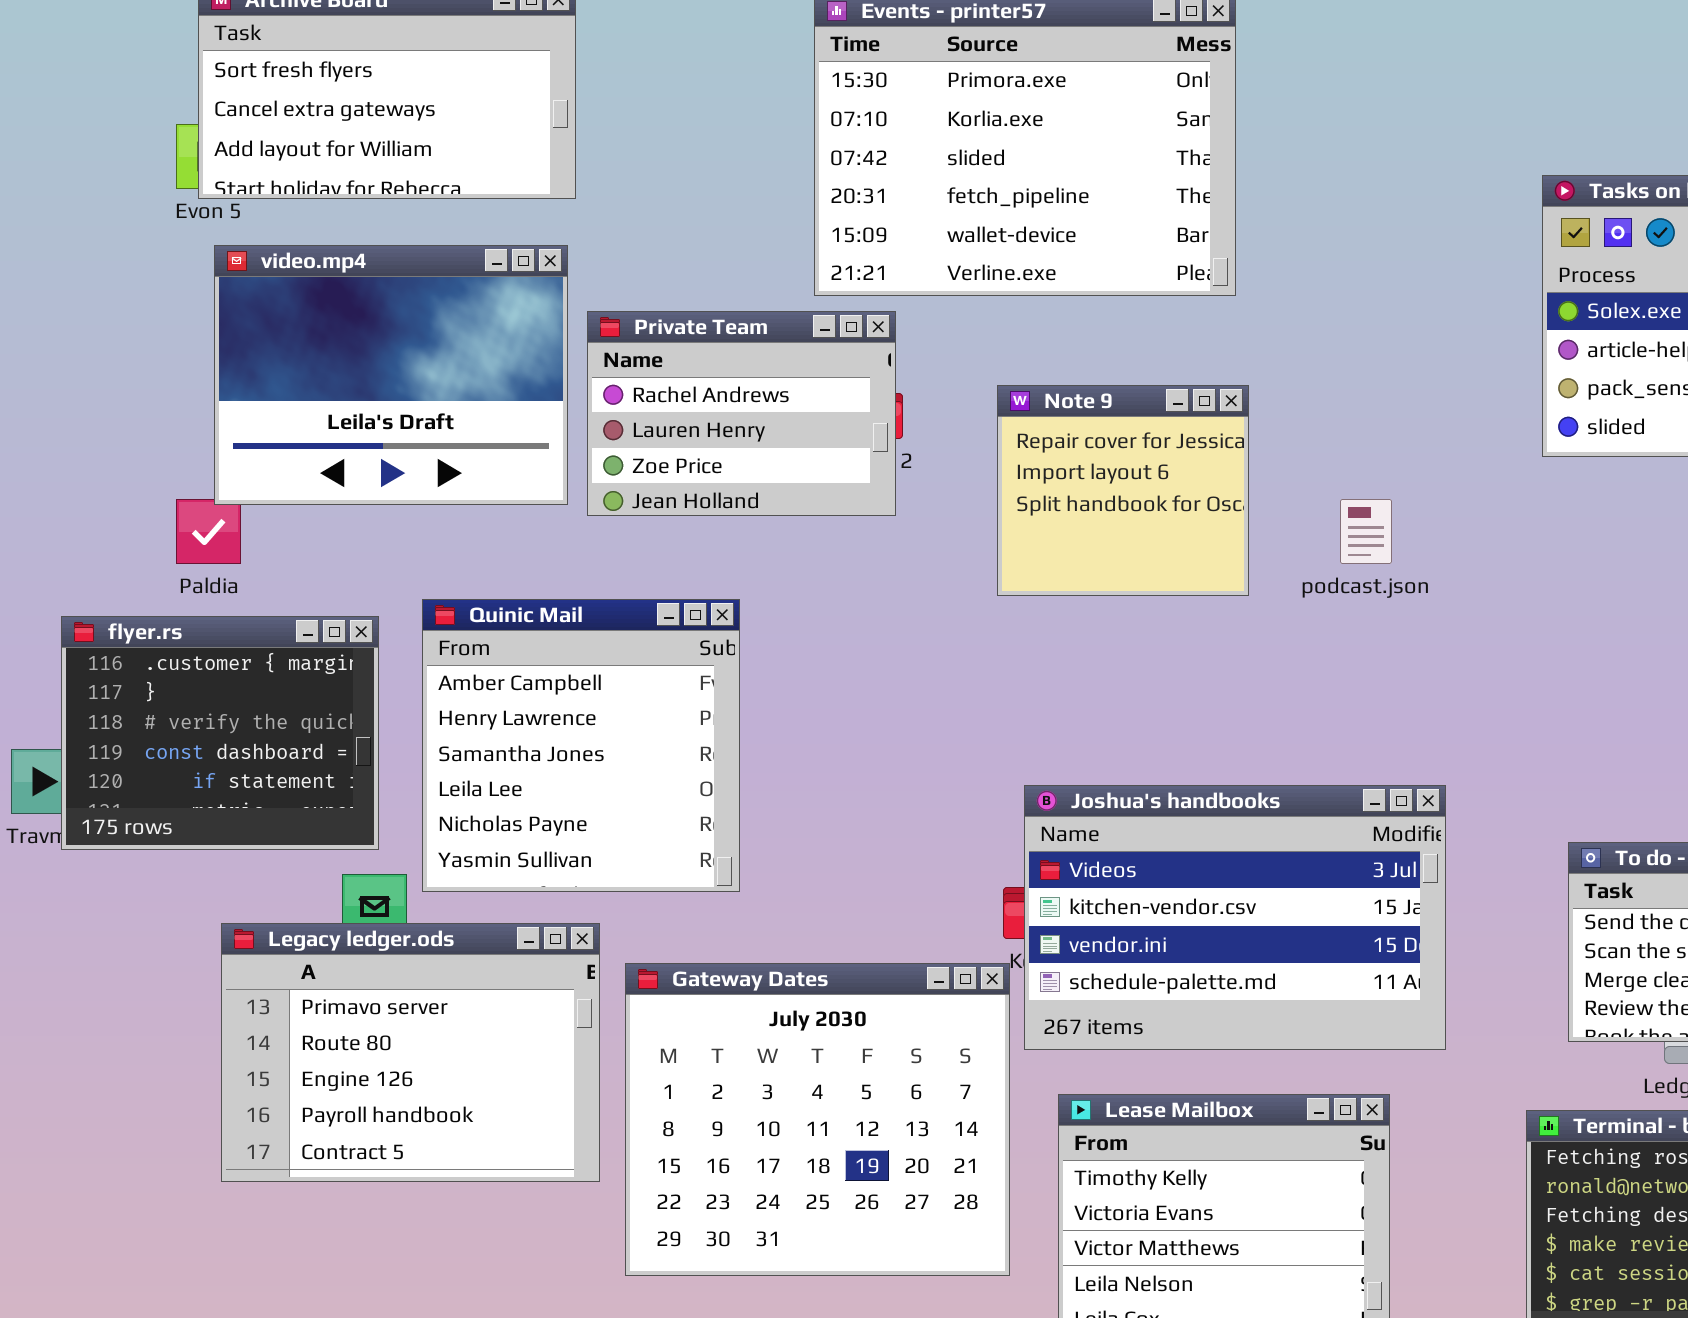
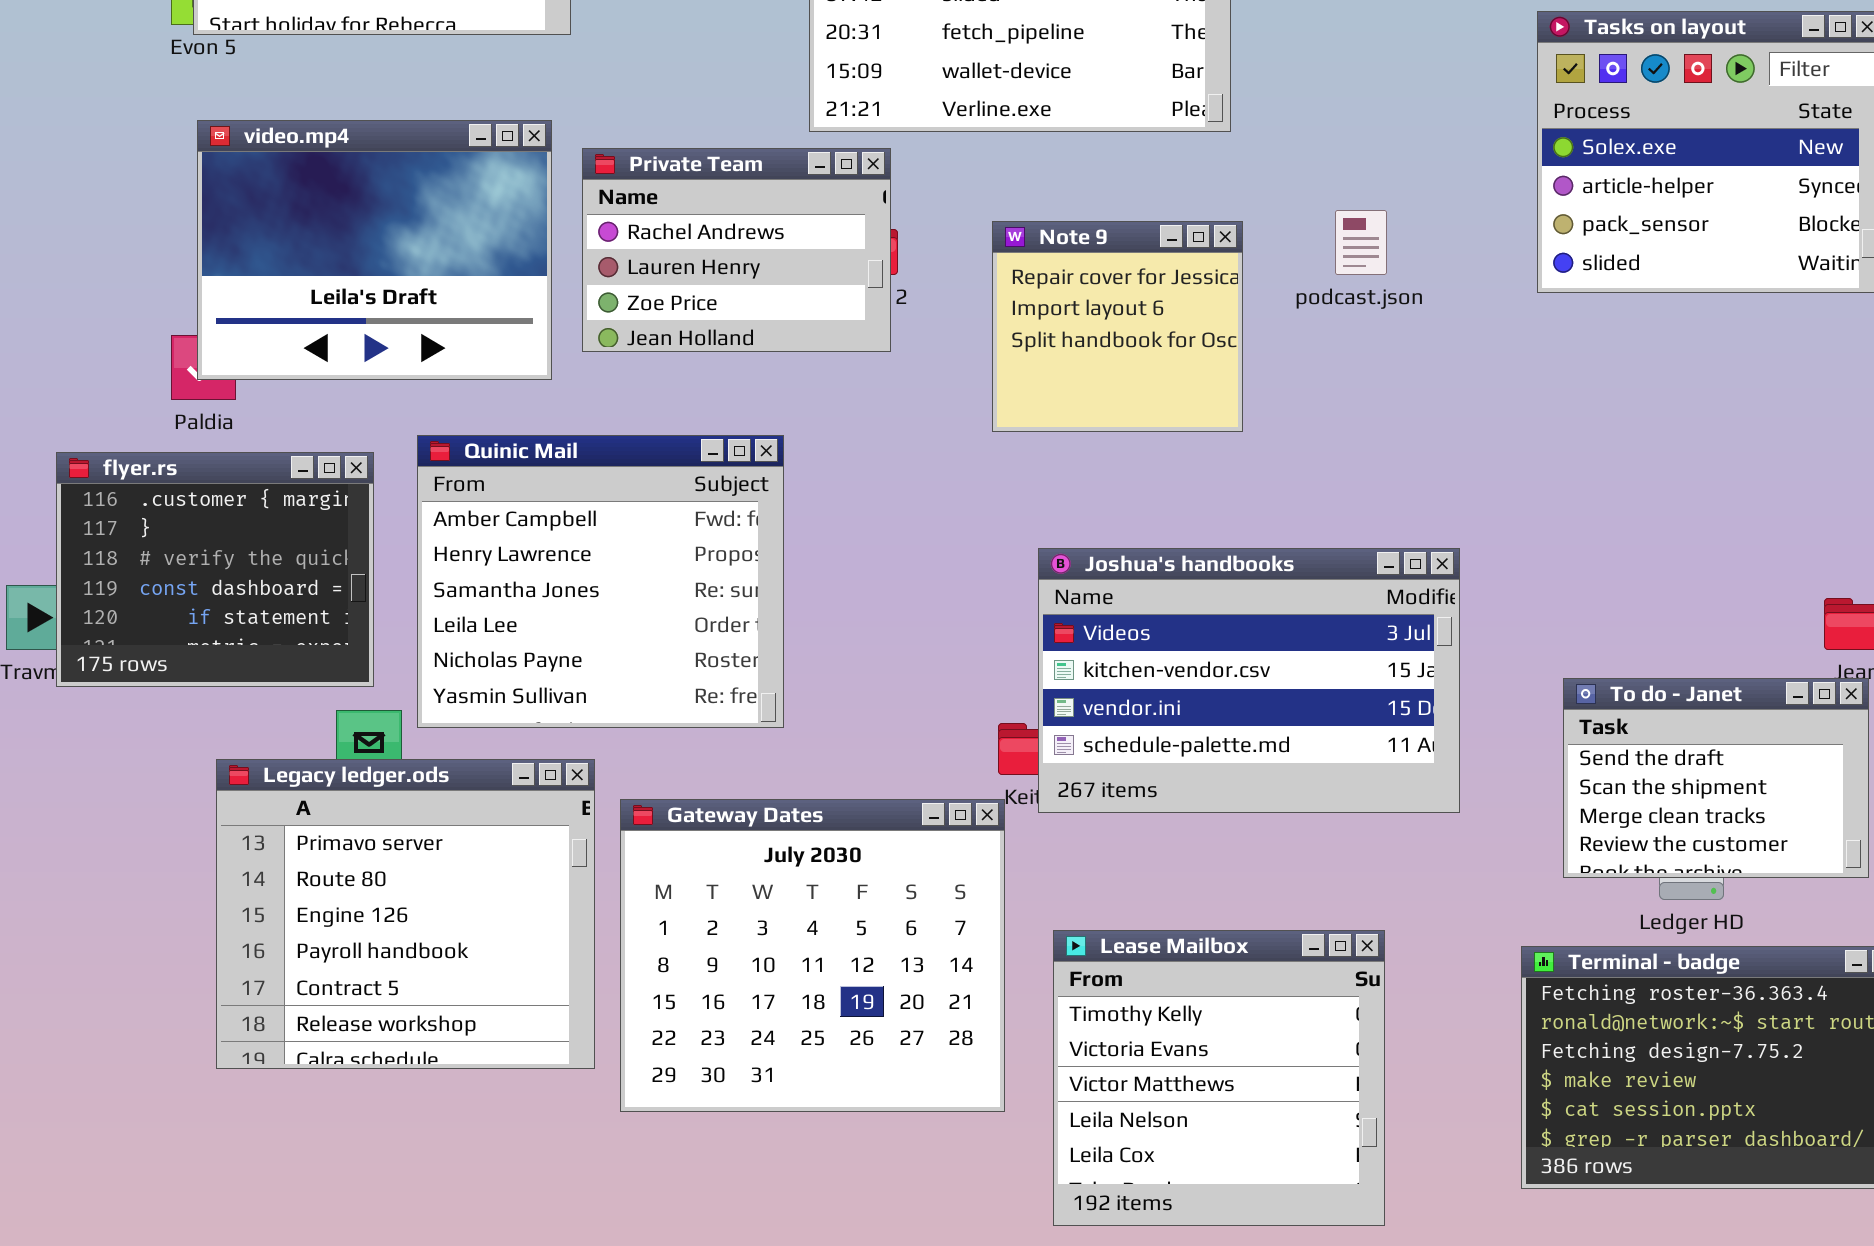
video.mp4: [214,245,568,505] -> [197,120,552,380], moved
podcast.json: [1340,499,1392,564] -> [1335,210,1387,275], moved
Quinic Mail: [422,599,740,892] -> [417,435,784,728], resized
Joshua's handbooks: [1024,785,1446,1050] -> [1038,548,1460,813], moved
Legacy ledger.ods: [221,923,600,1182] -> [216,759,595,1069], resized

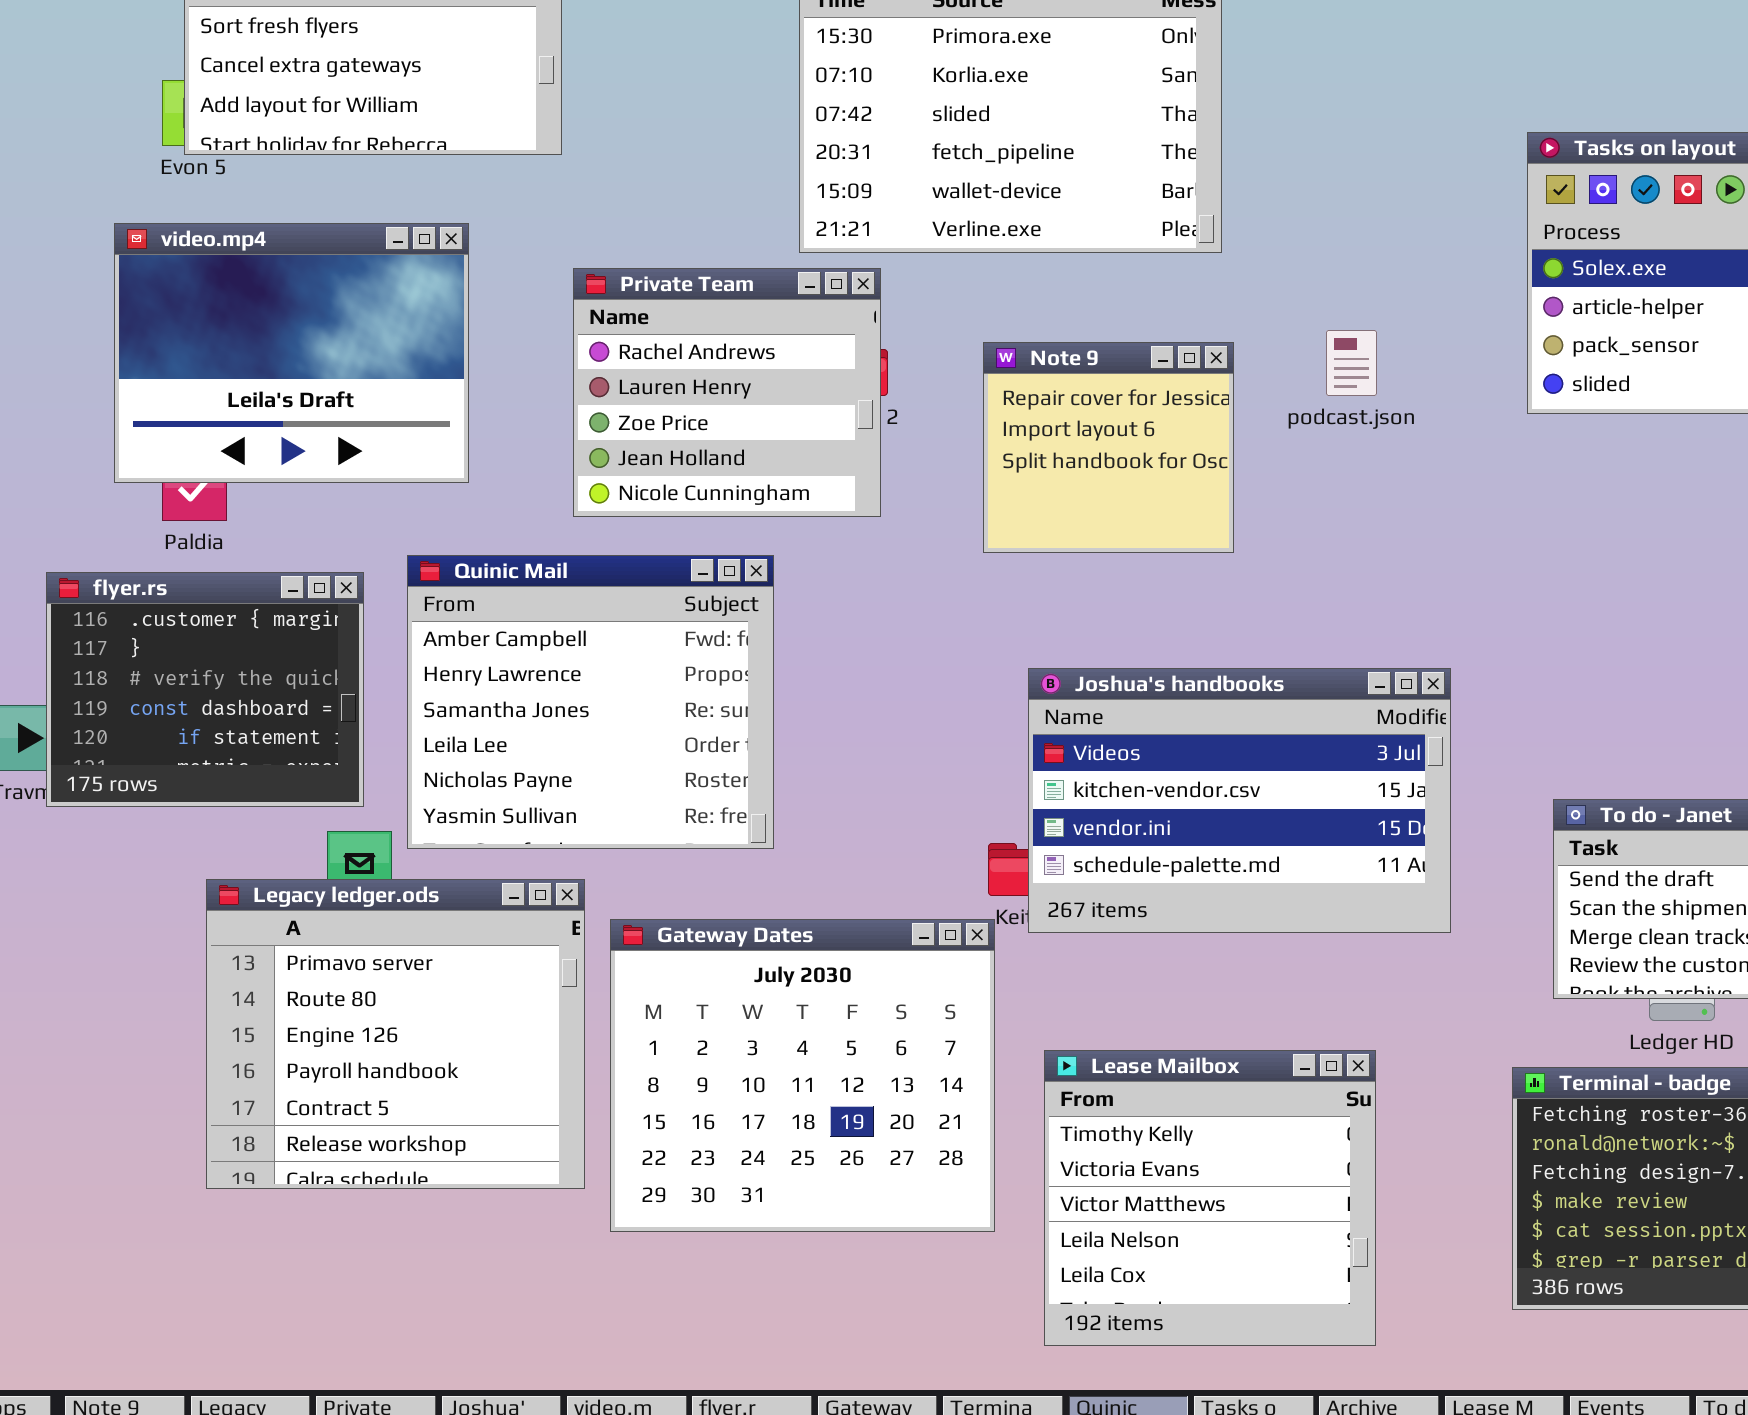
video.mp4: [197,120,552,380] -> [114,223,469,483], moved
Private Team: [582,148,891,352] -> [573,268,881,517], resized

